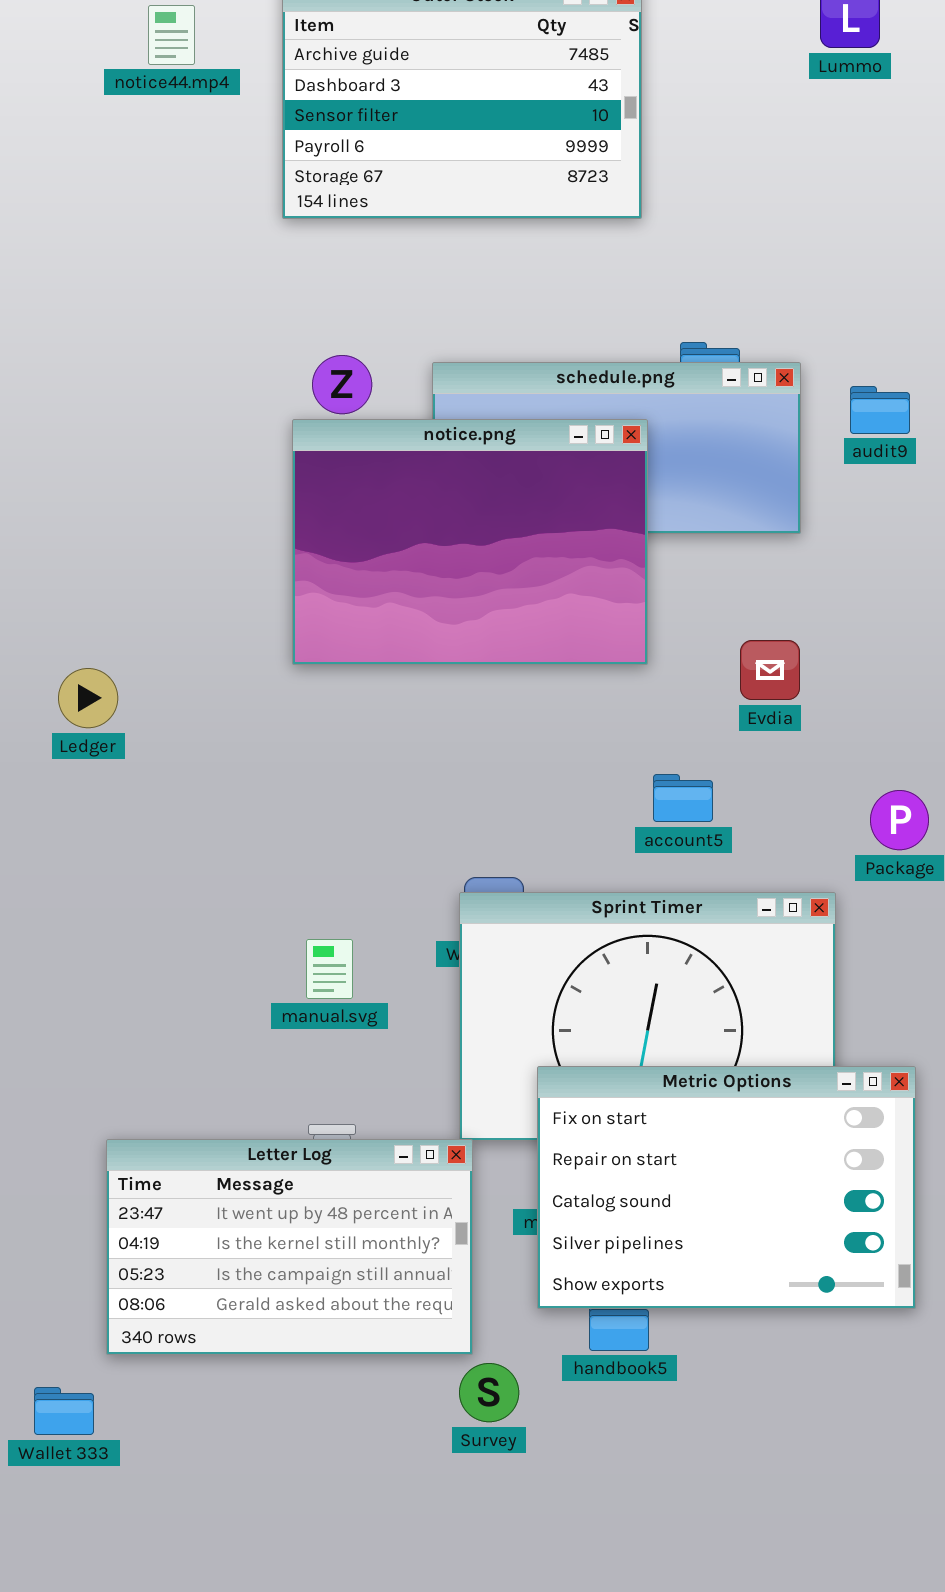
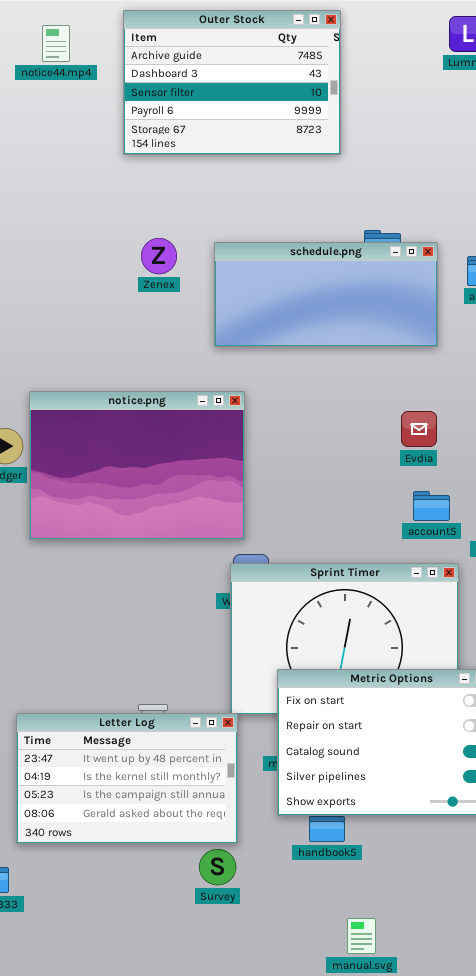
notice.png: [292,419,648,665] -> [29,391,245,540], moved
account5: [653,774,713,822] -> [413,491,450,521], moved
manual.svg: [306,939,353,999] -> [347,918,376,954], moved
Survey: [459,1363,519,1422] -> [199,849,236,885], moved

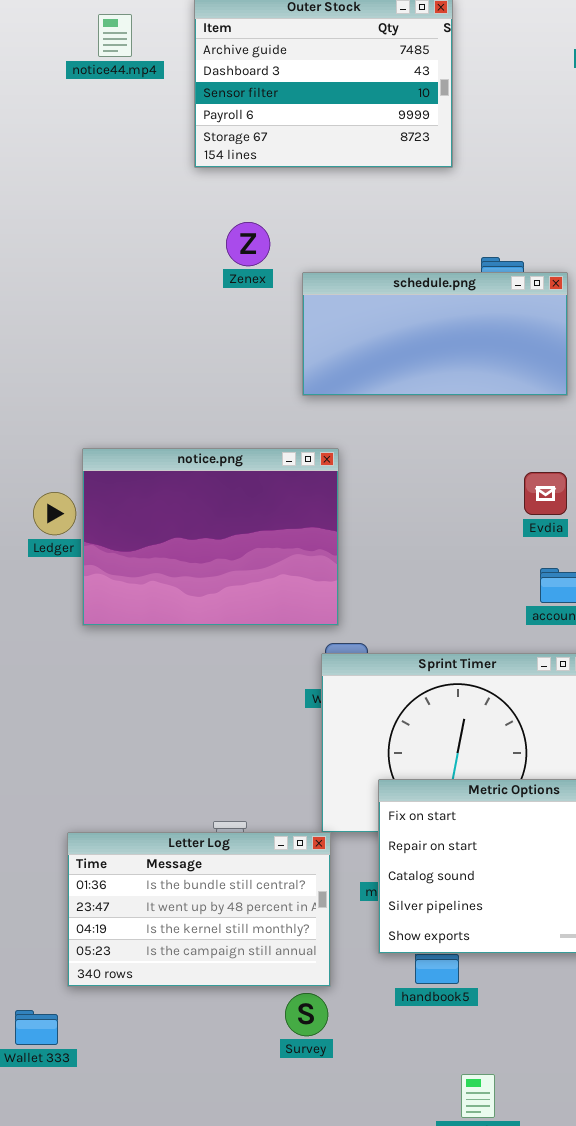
Zenex: [141,238,177,274] -> [226,222,270,266], moved
Letter Log: [16,713,238,844] -> [67,832,331,987], scrolled up 1 row

